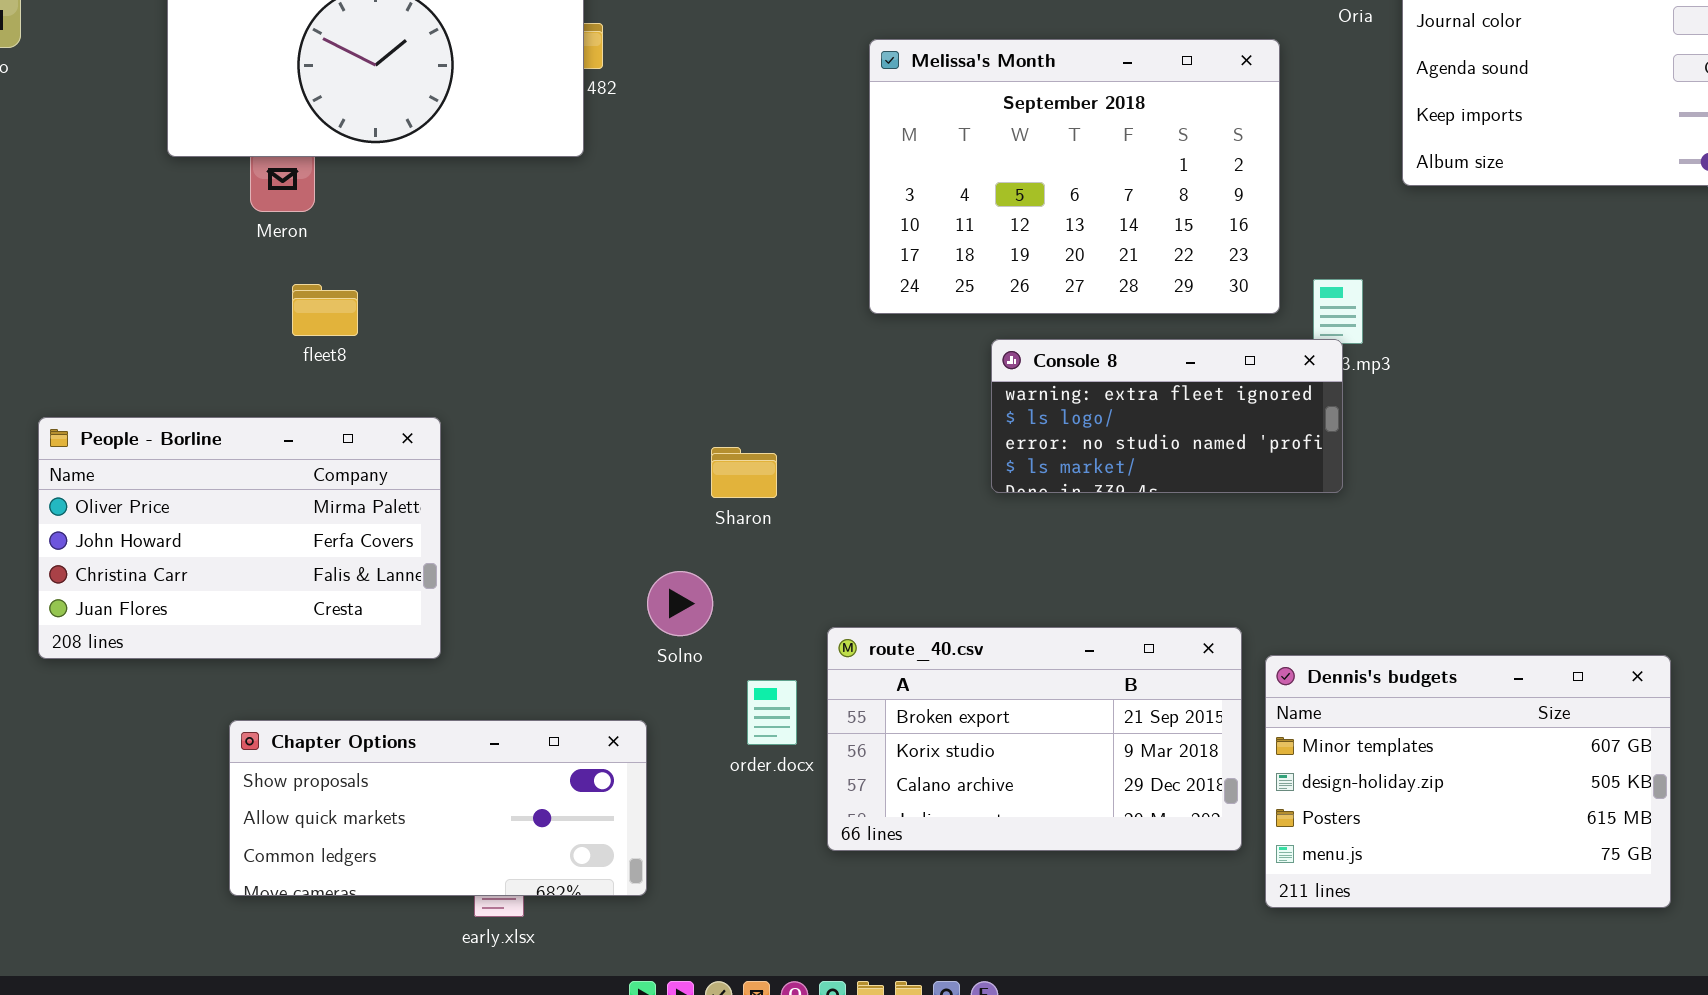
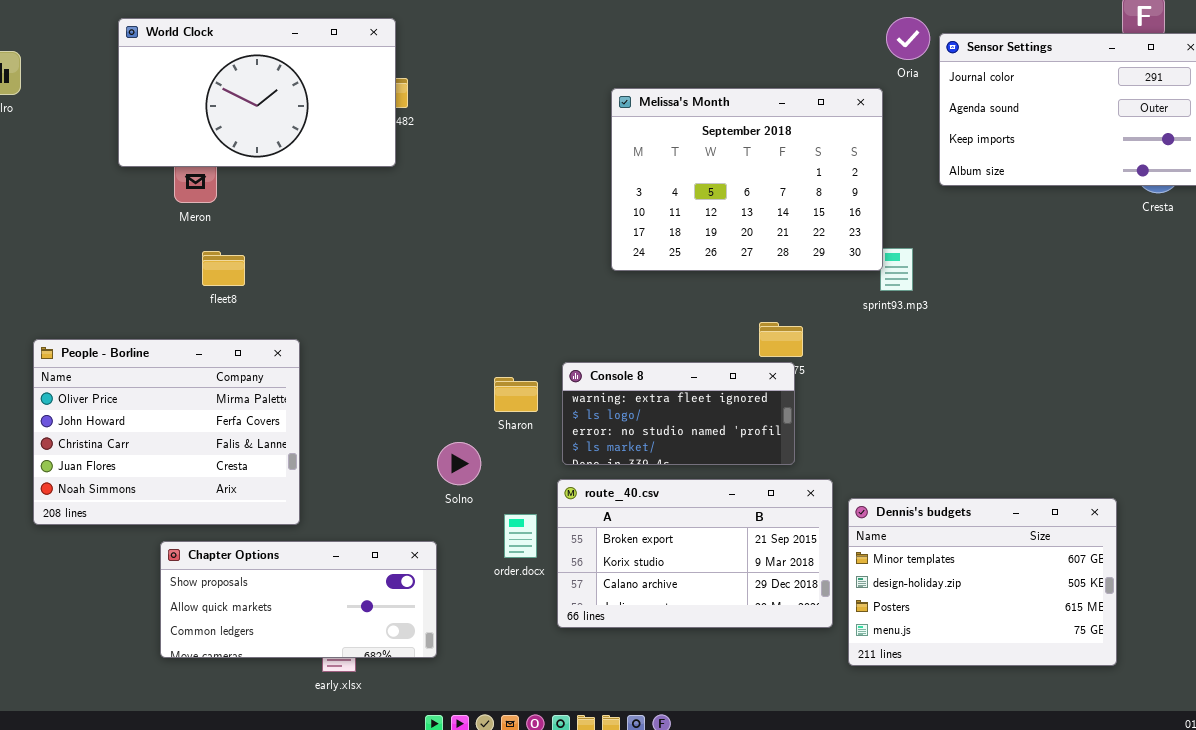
Melissa's Month: [869,39,1280,314] -> [611,88,883,271], moved
Console 8: [991,339,1343,493] -> [562,362,795,465], moved
People - Borline: [38,417,441,659] -> [33,339,300,525], resized
Sharon: [711,447,777,498] -> [494,377,538,412], moved

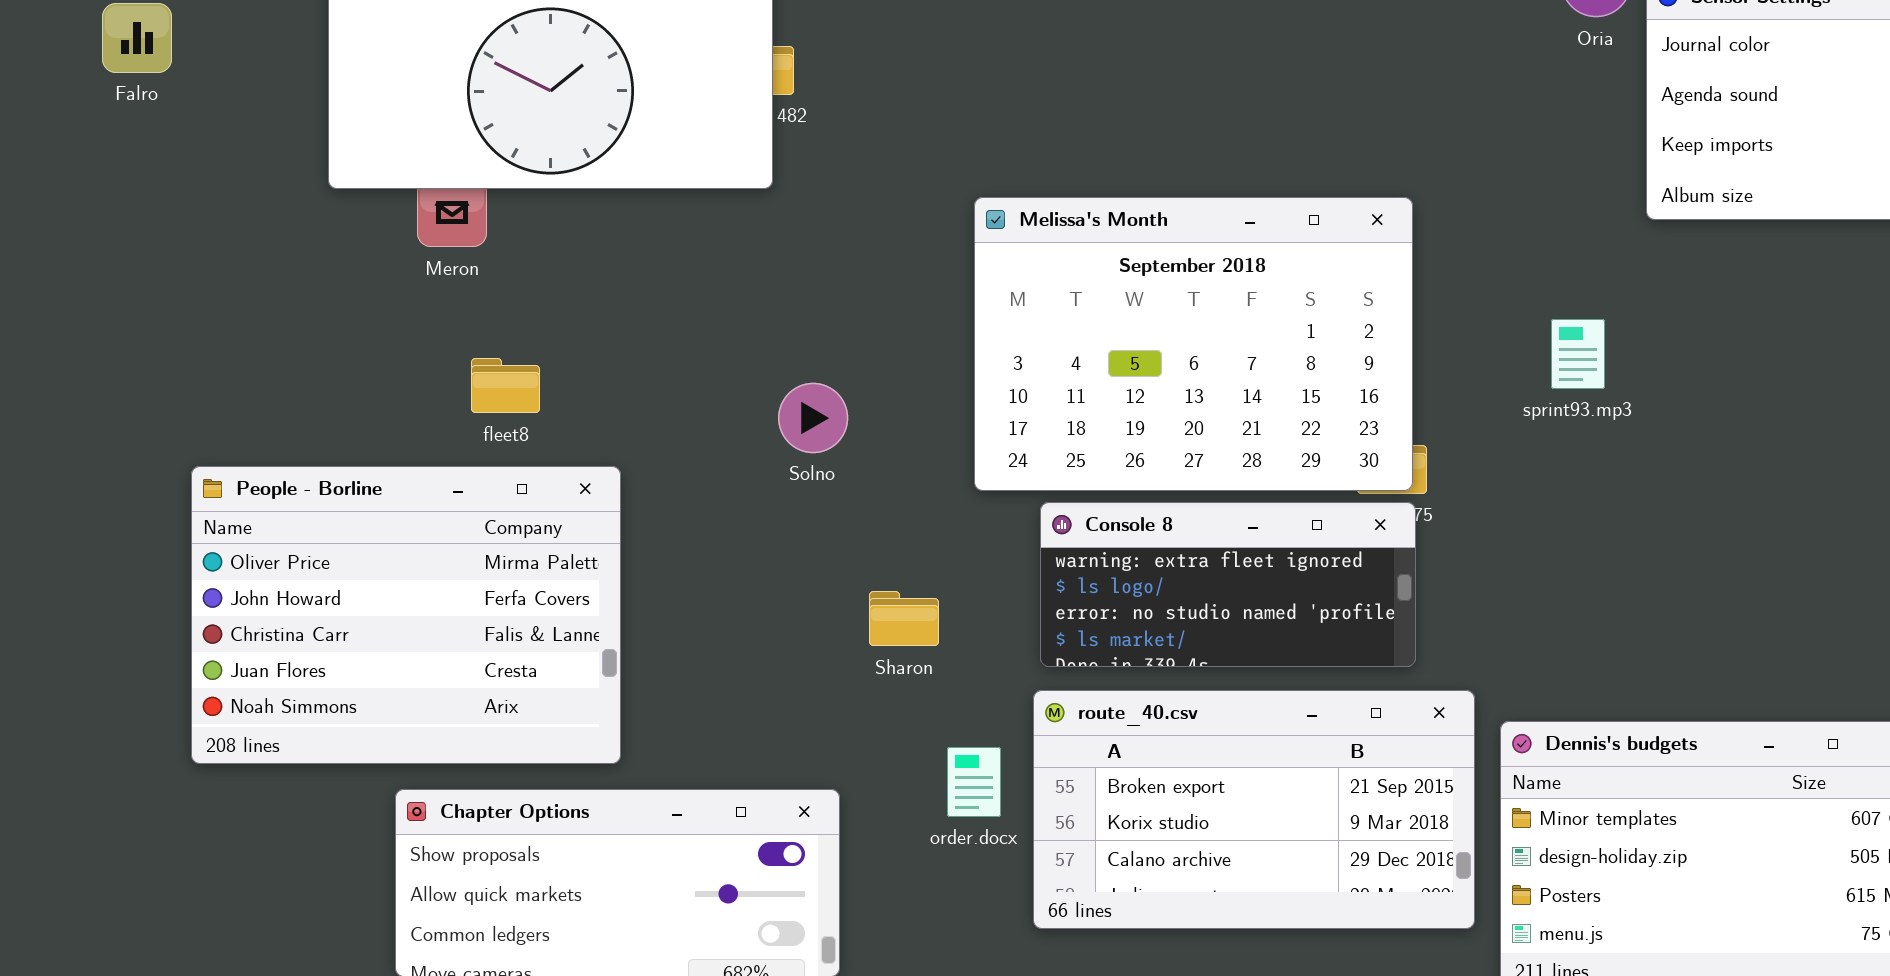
Melissa's Month: [611,88,883,271] -> [974,197,1413,491], moved
fleet8: [202,251,245,286] -> [471,358,540,413], moved
Sharon: [494,377,538,412] -> [869,591,939,646], moved
Solno: [437,442,481,485] -> [778,383,848,453], moved

